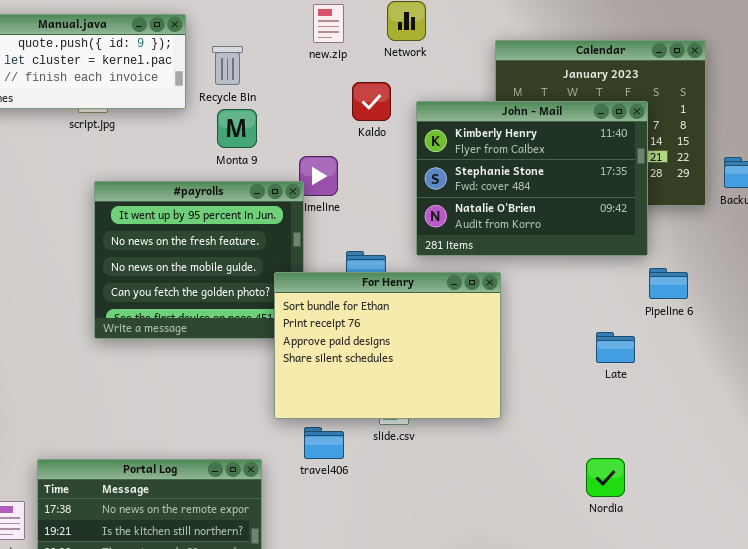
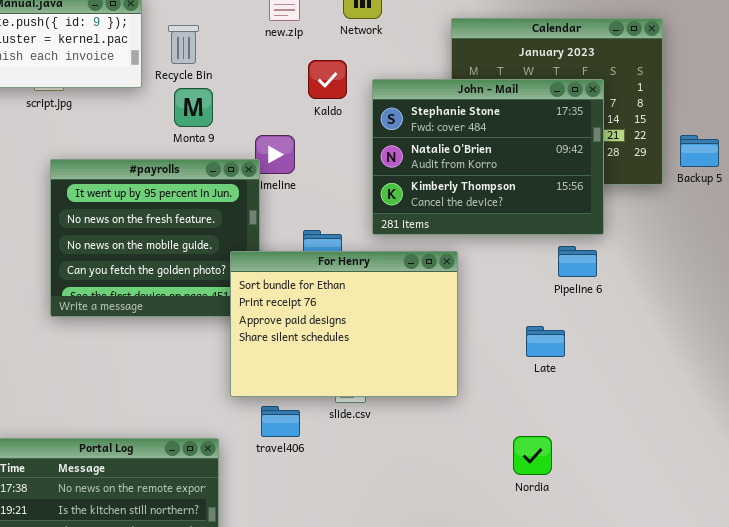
John - Mail: [416,101,648,256] -> [372,79,604,235], scrolled down 1 row
Pipeline 6: [649,268,688,299] -> [558,246,597,277], moved
Late: [596,332,635,363] -> [526,326,565,357], moved
Nordia: [586,458,625,497] -> [513,436,552,475], moved

